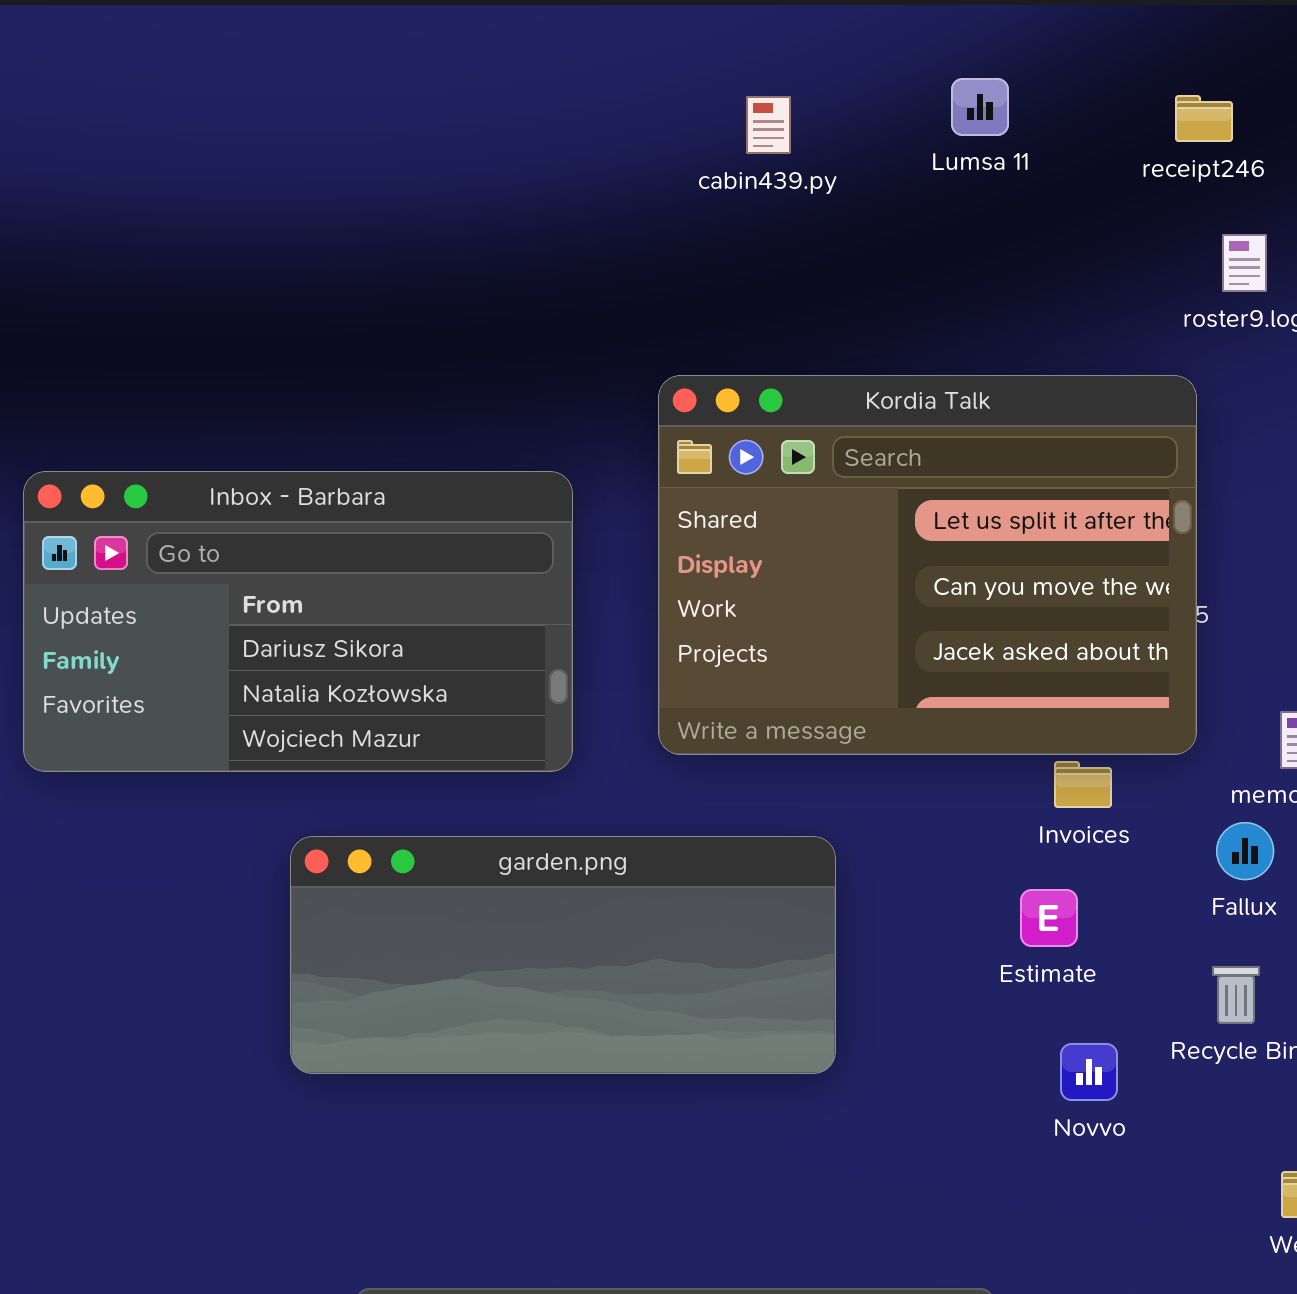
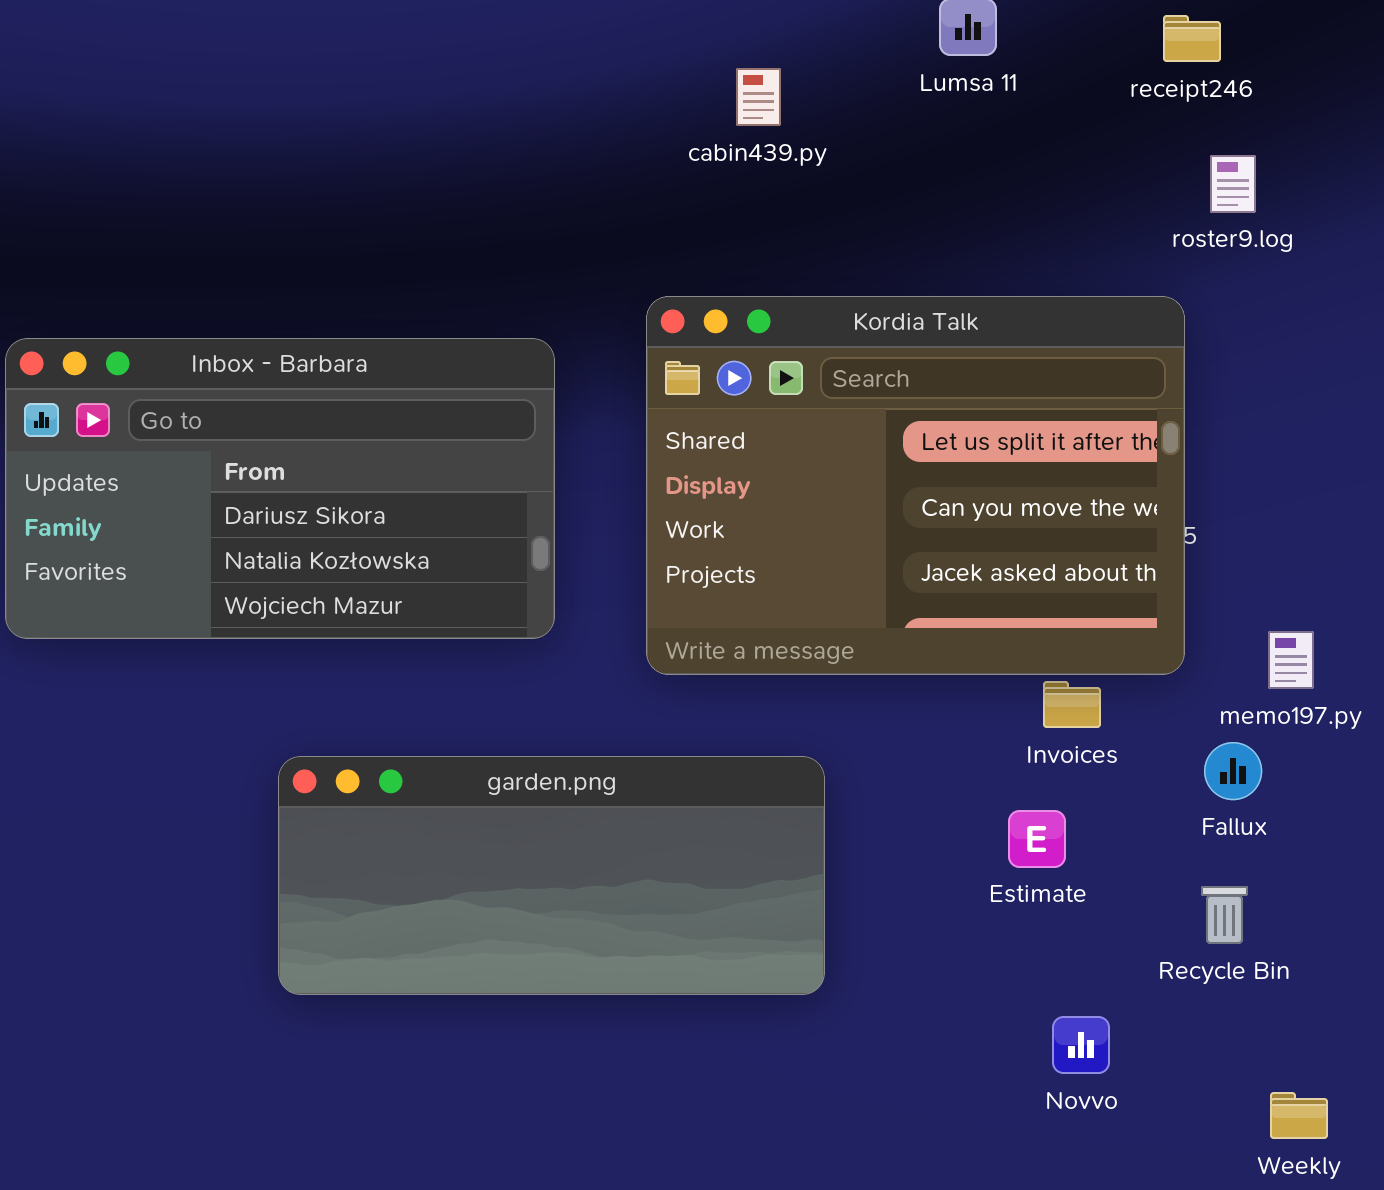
cabin439.py: [746,96,791,154] -> [736,68,781,126], moved
Inbox - Barbara: [23,471,573,772] -> [5,338,555,639], moved
Novvo: [1060,1043,1118,1101] -> [1052,1016,1110,1074], moved

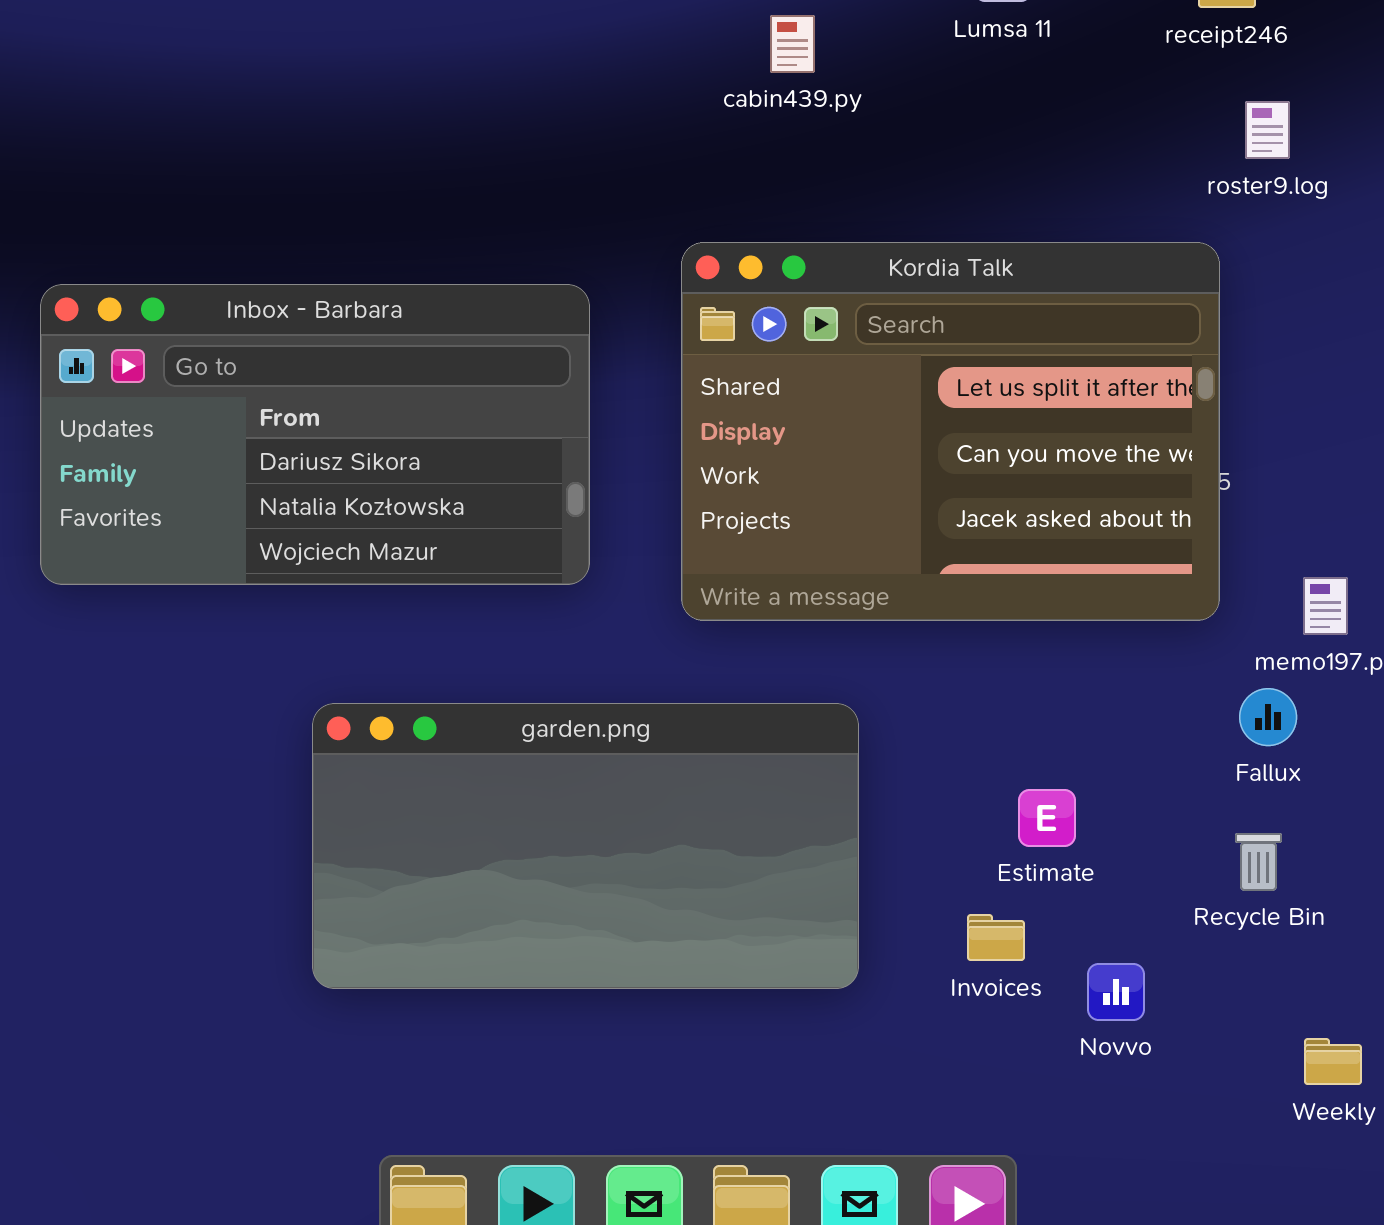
Invoices: [1043,681,1101,728] -> [967,914,1025,961], moved
garden.png: [278,756,825,995] -> [312,703,859,989], resized
Estimate: [1008,810,1066,868] -> [1018,789,1076,847], moved

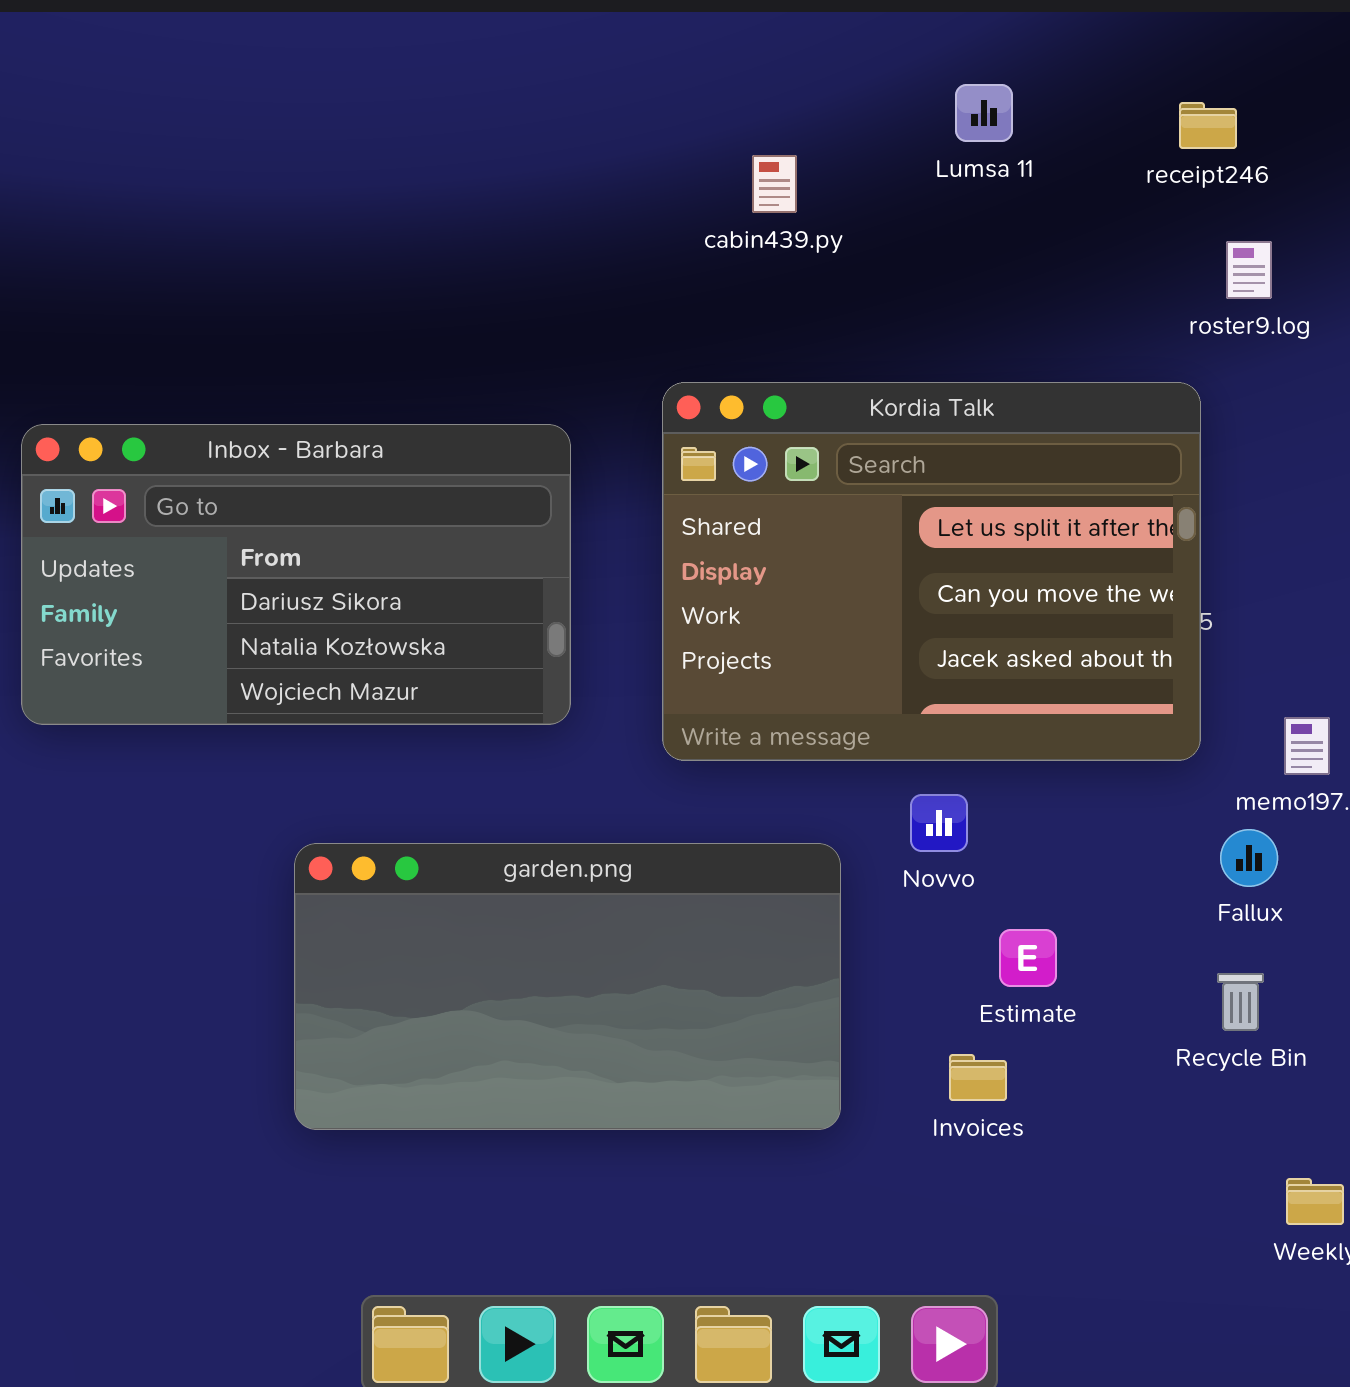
Novvo: [1087,963,1145,1021] -> [910,794,968,852], moved

